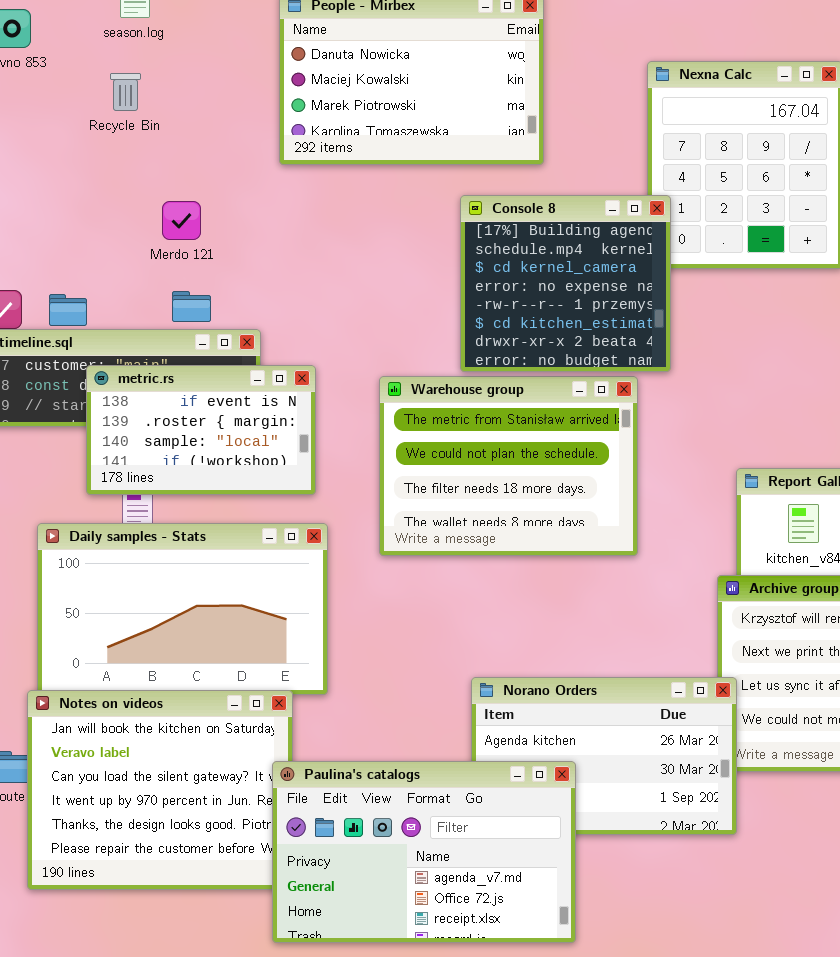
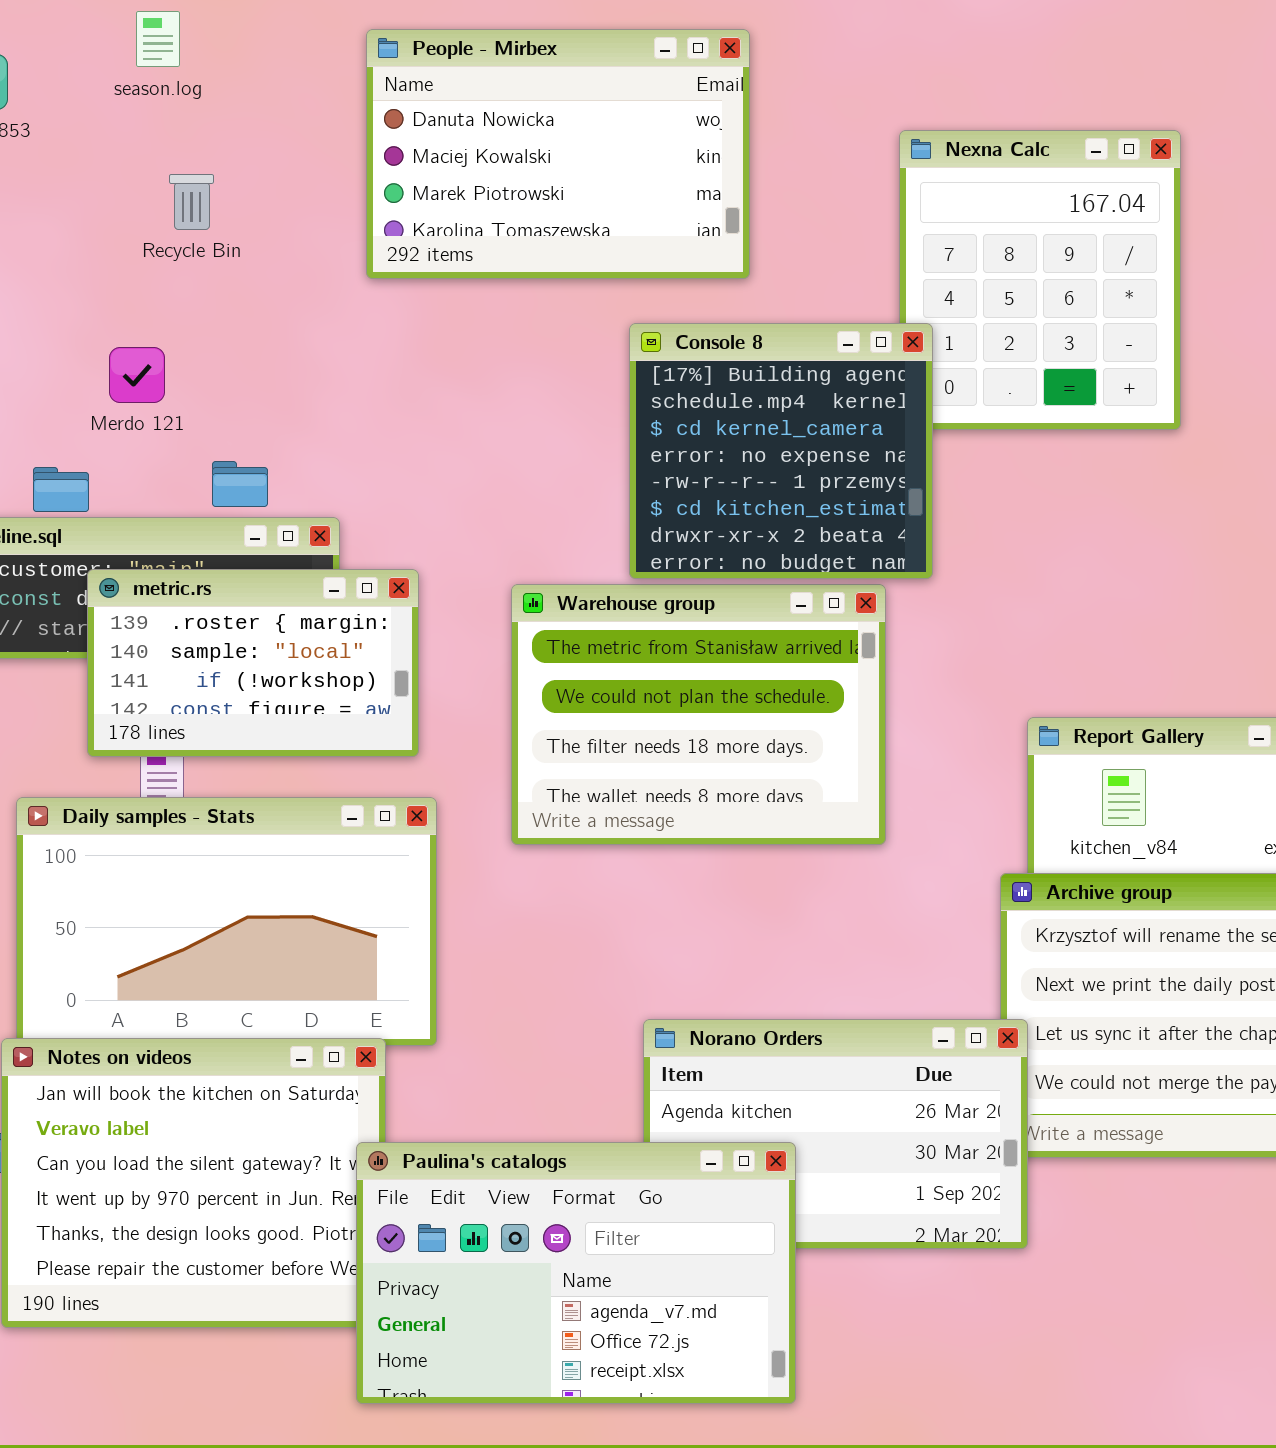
Recycle Bin: [110,73,141,111] -> [169,174,214,230], moved
Merdo 121: [162,201,201,240] -> [109,347,165,403], moved
metric.rs: [86,365,316,495] -> [87,569,419,757], scrolled down 1 row

